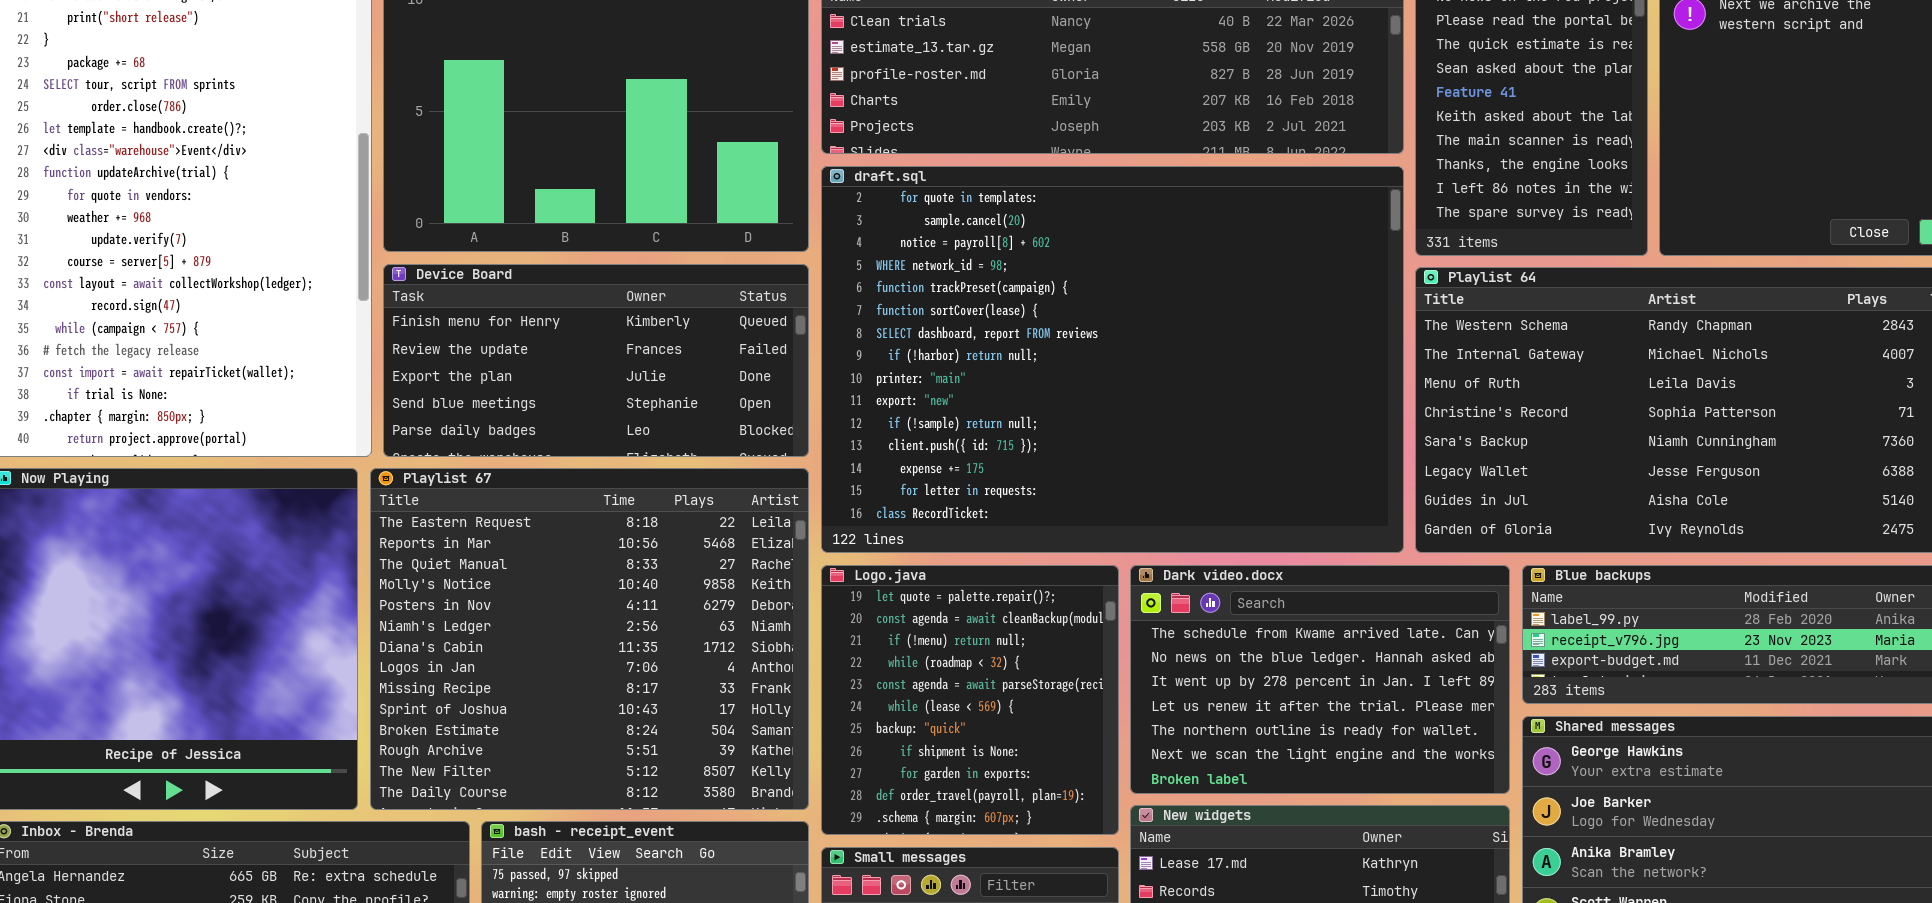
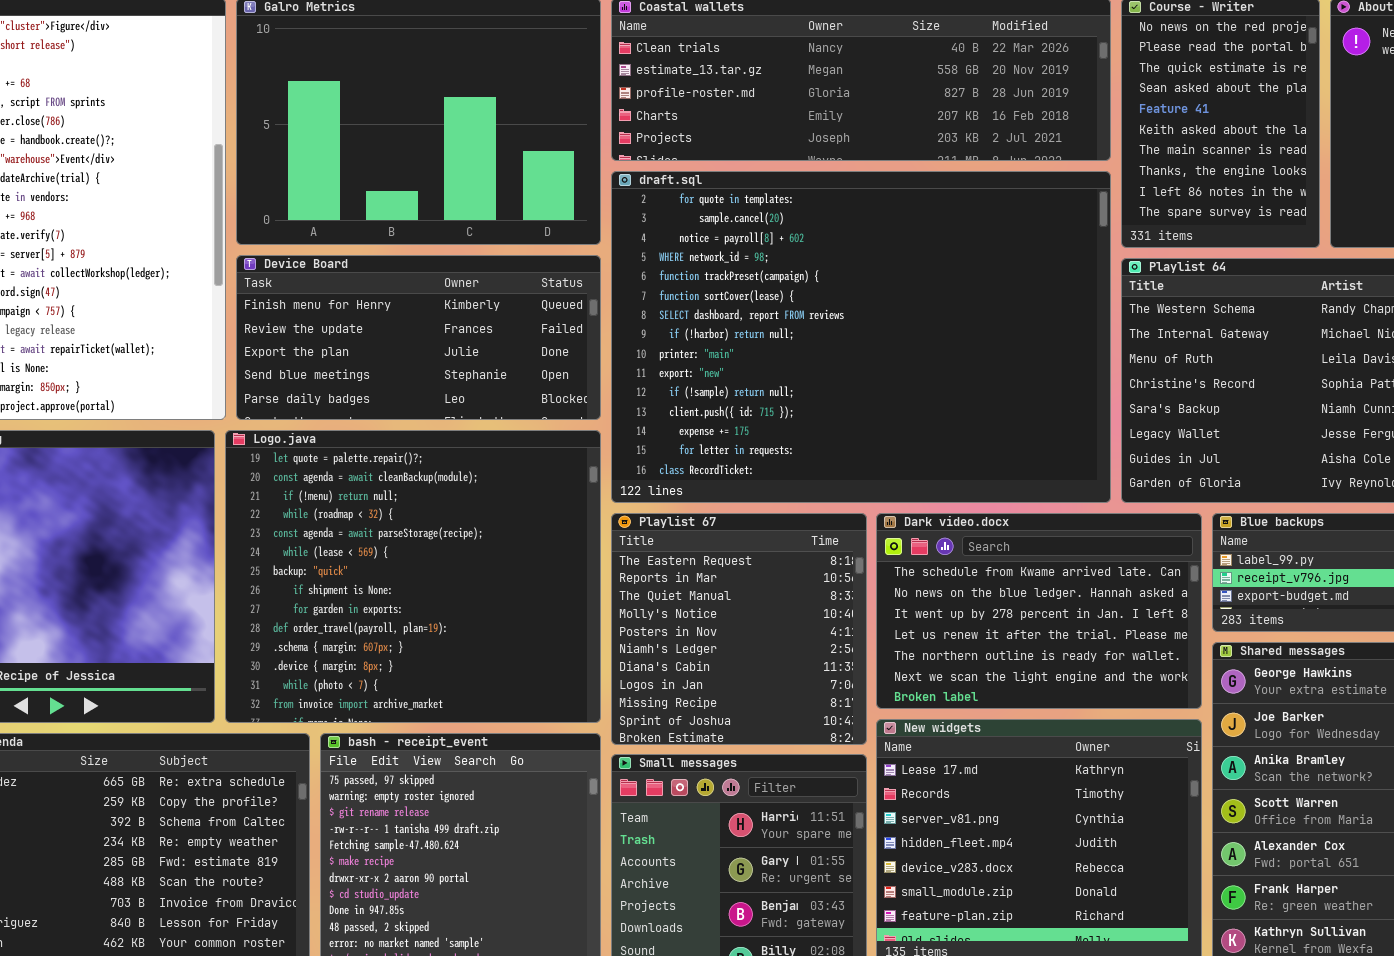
Playlist 67: [370,468,809,810] -> [611,513,867,745], moved, resized
Logo.java: [821,565,1119,835] -> [225,430,601,723], moved, resized

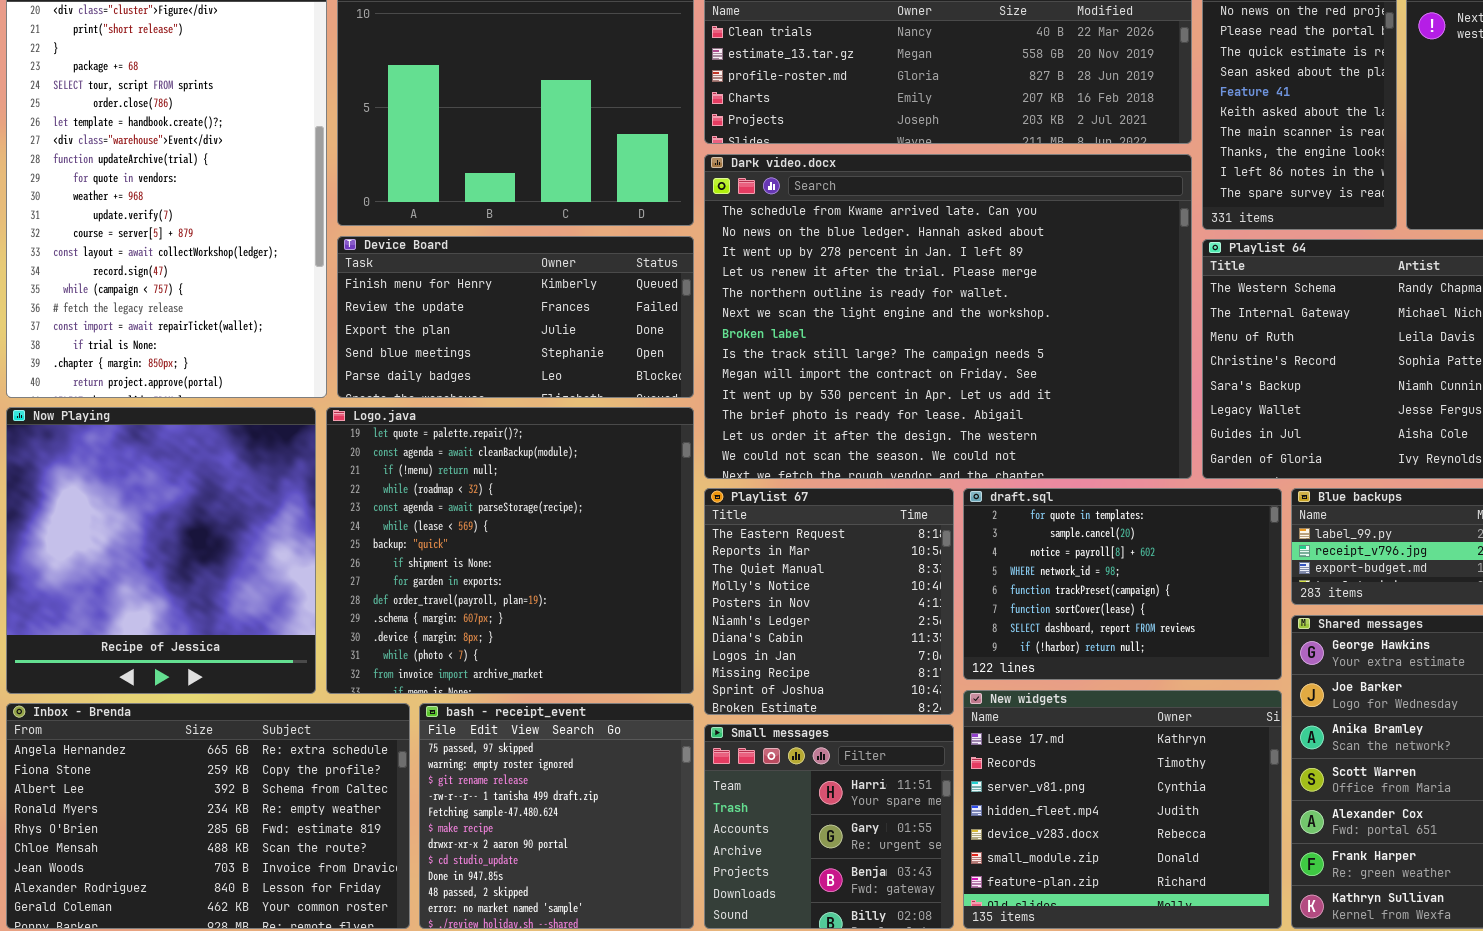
draft.sql: [611,171,1111,503] -> [963,488,1282,680], moved, resized
Dark video.docx: [876,513,1202,709] -> [704,154,1192,479], moved, resized

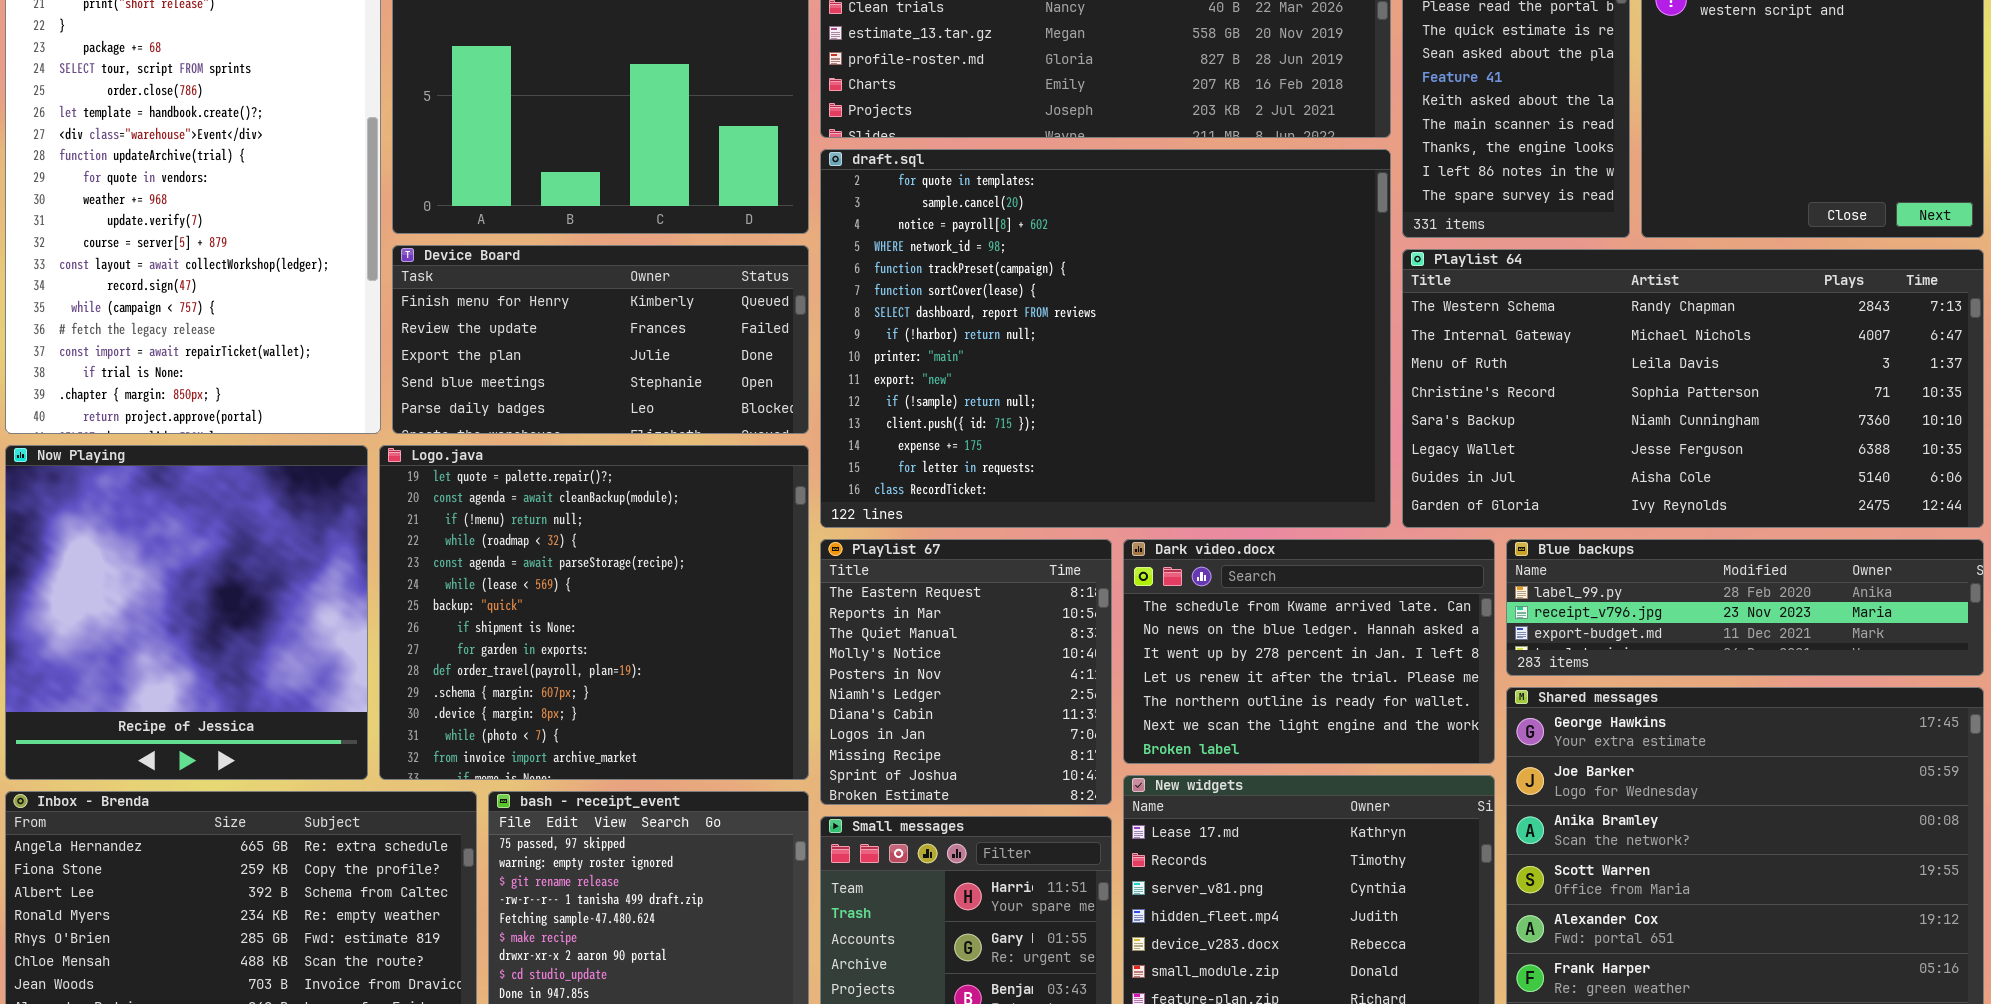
Dark video.docx: [704,154,1192,479] -> [1123,539,1495,764], moved, resized
draft.sql: [963,488,1282,680] -> [820,149,1391,528], moved, resized

